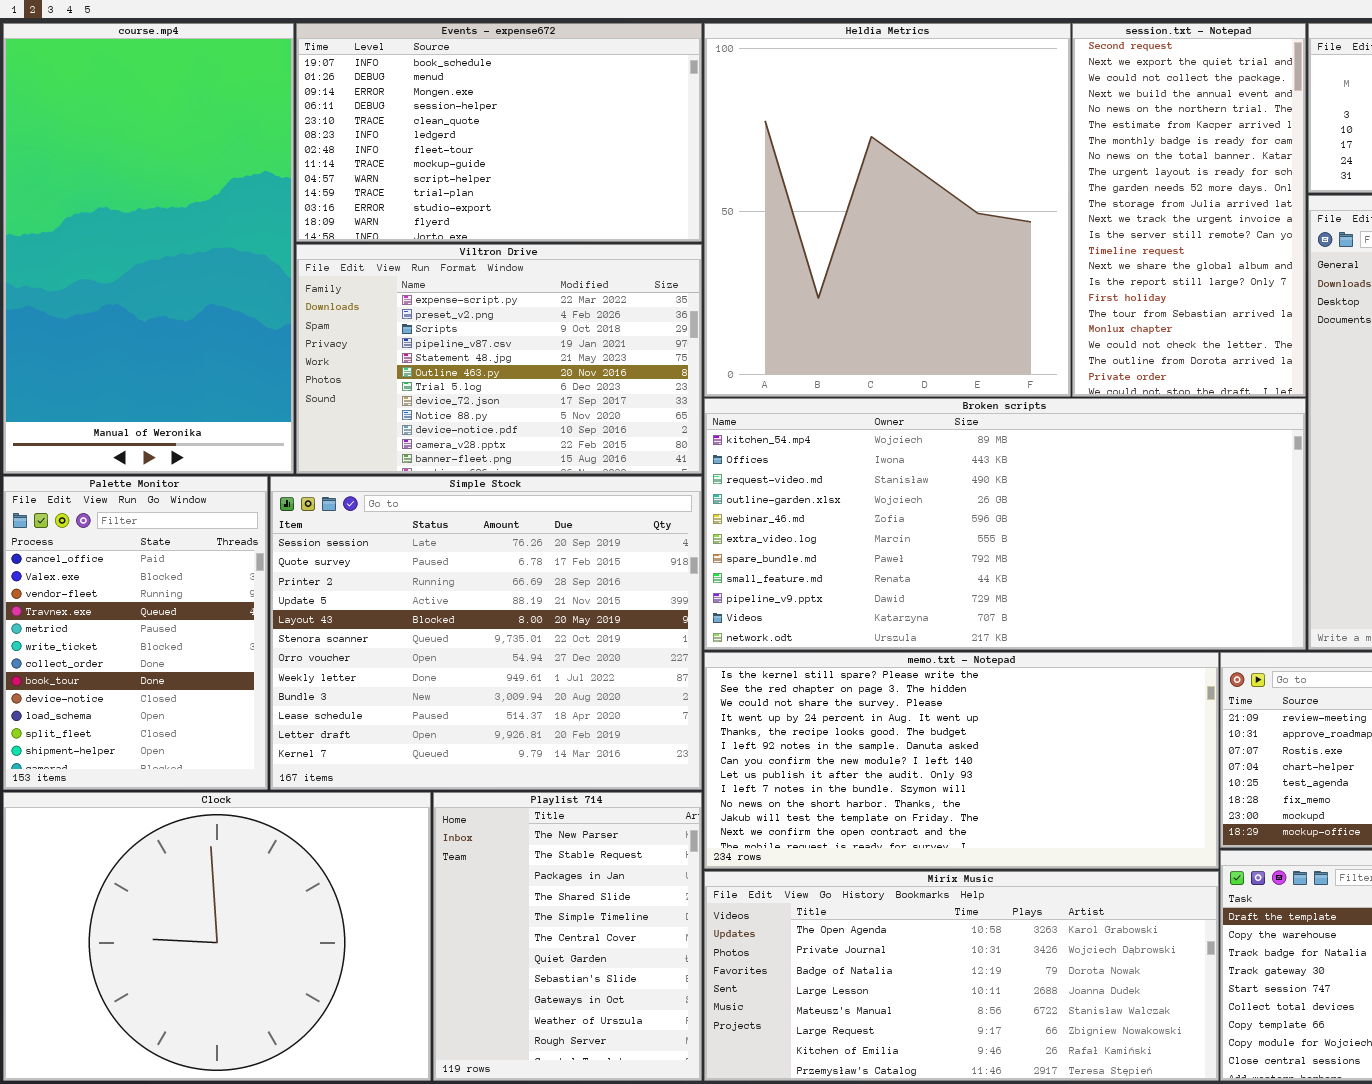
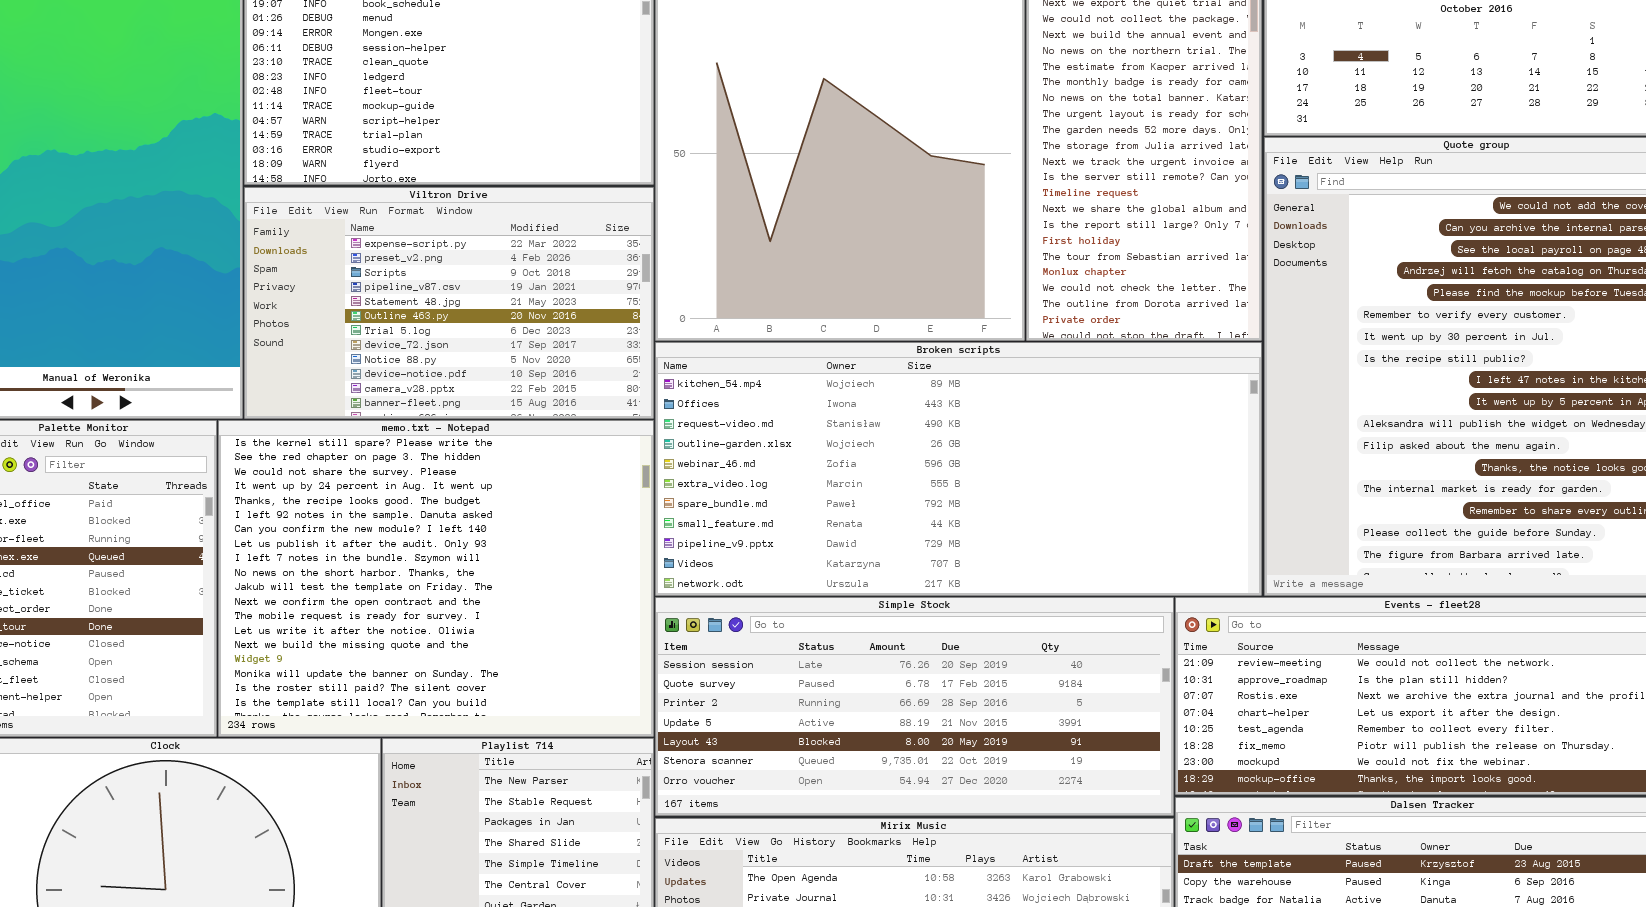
Simple Stock: [270,476,702,790] -> [655,597,1174,816], moved, resized
memo.txt - Notepad: [704,652,1219,869] -> [218,420,654,737], moved, resized

